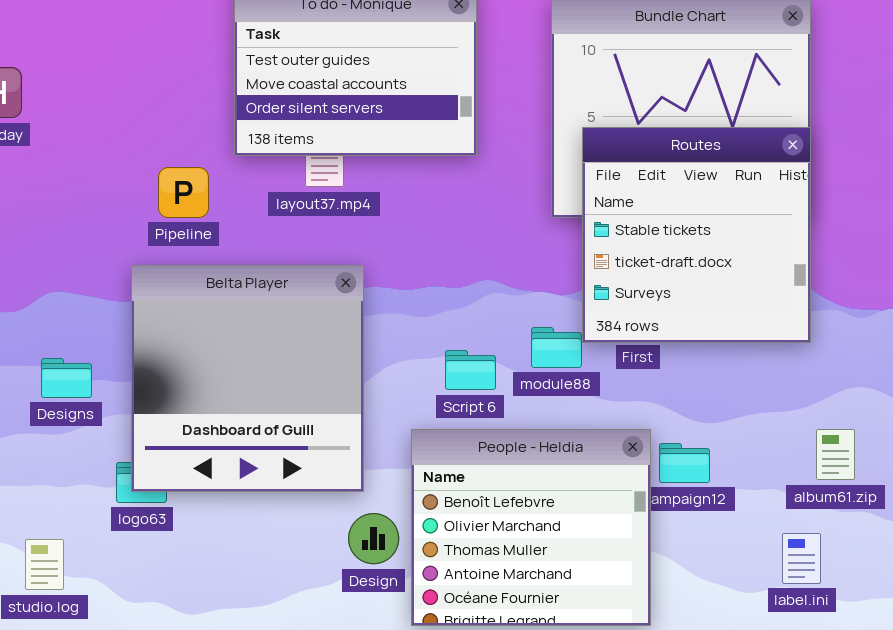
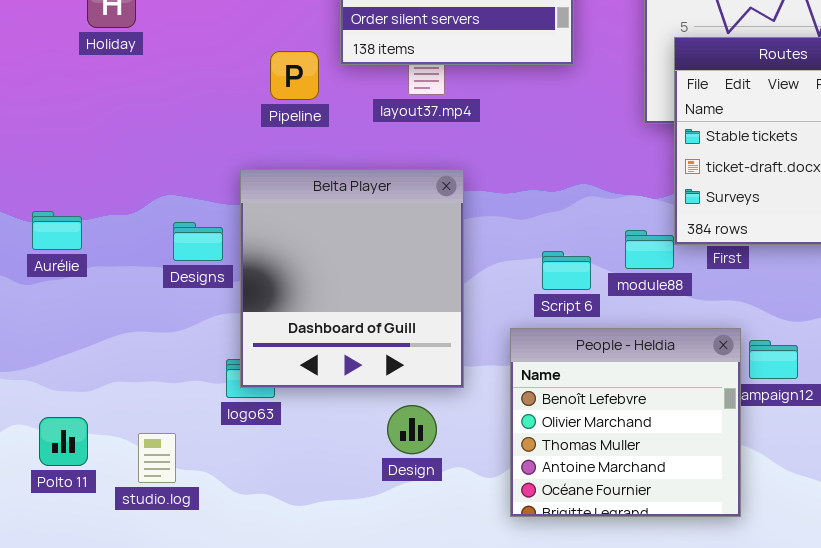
Pipeline: [158,167,209,218] -> [270,51,319,100], moved
Designs: [41,358,92,398] -> [173,222,223,261], moved
Design: [348,513,399,564] -> [387,405,437,454], moved

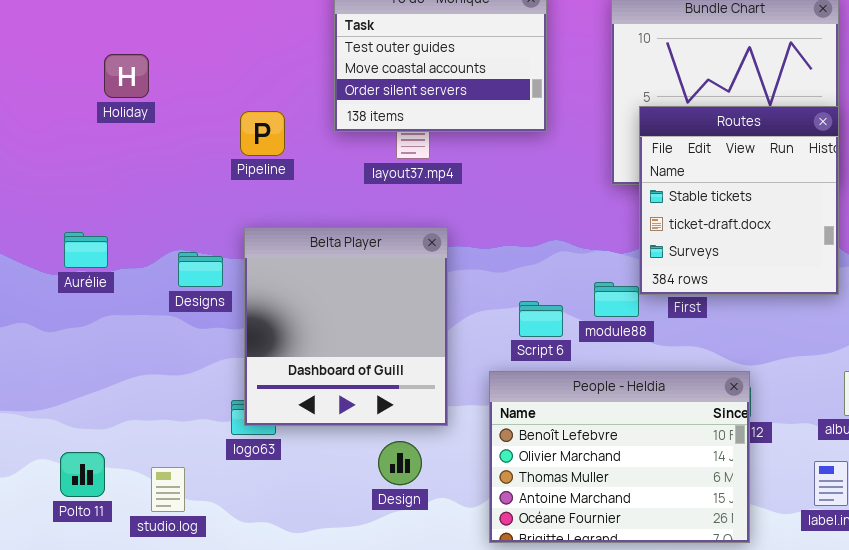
Pipeline: [270,51,319,100] -> [240,111,285,156], moved
Aurélie: [32,211,82,250] -> [64,232,108,268], moved
Designs: [173,222,223,261] -> [178,252,223,287], moved
People - Heldia: [510,328,741,517] -> [489,371,750,543], resized

